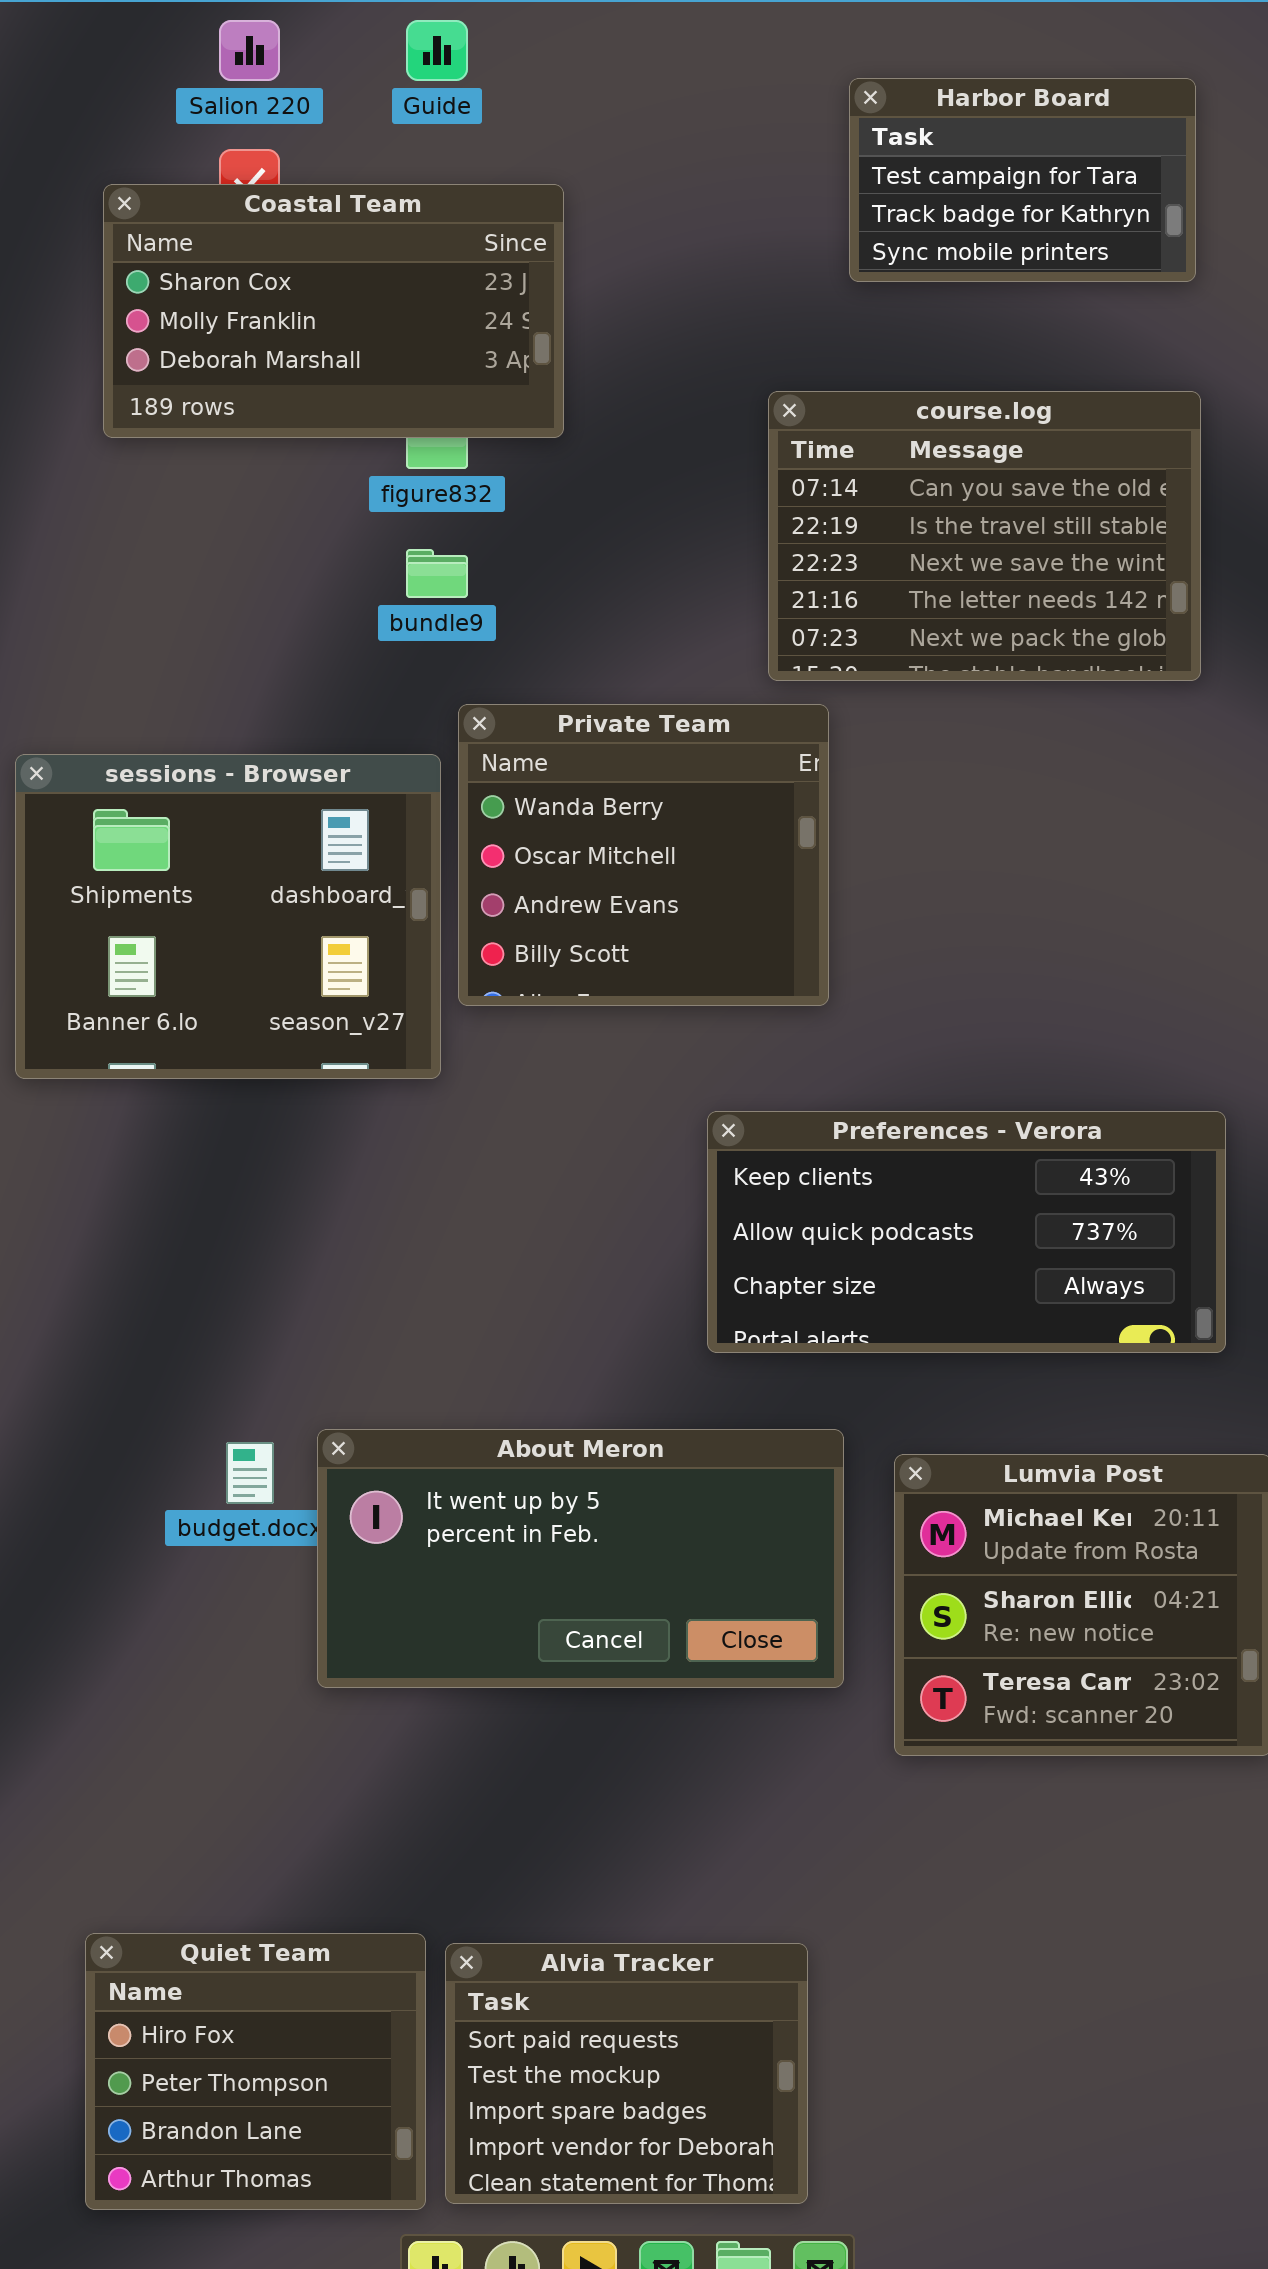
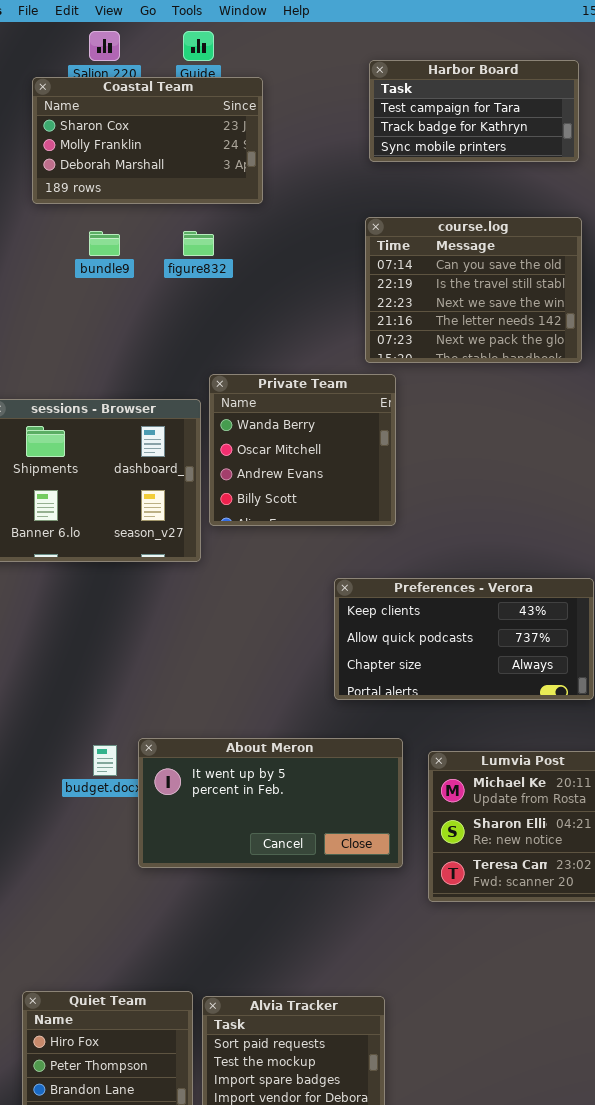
Harbor Board: [849,78,1196,282] -> [369,60,579,162], resized
Coastal Team: [103,184,564,438] -> [32,77,263,204], moved
bundle9: [406,549,468,598] -> [89,231,120,256], moved

